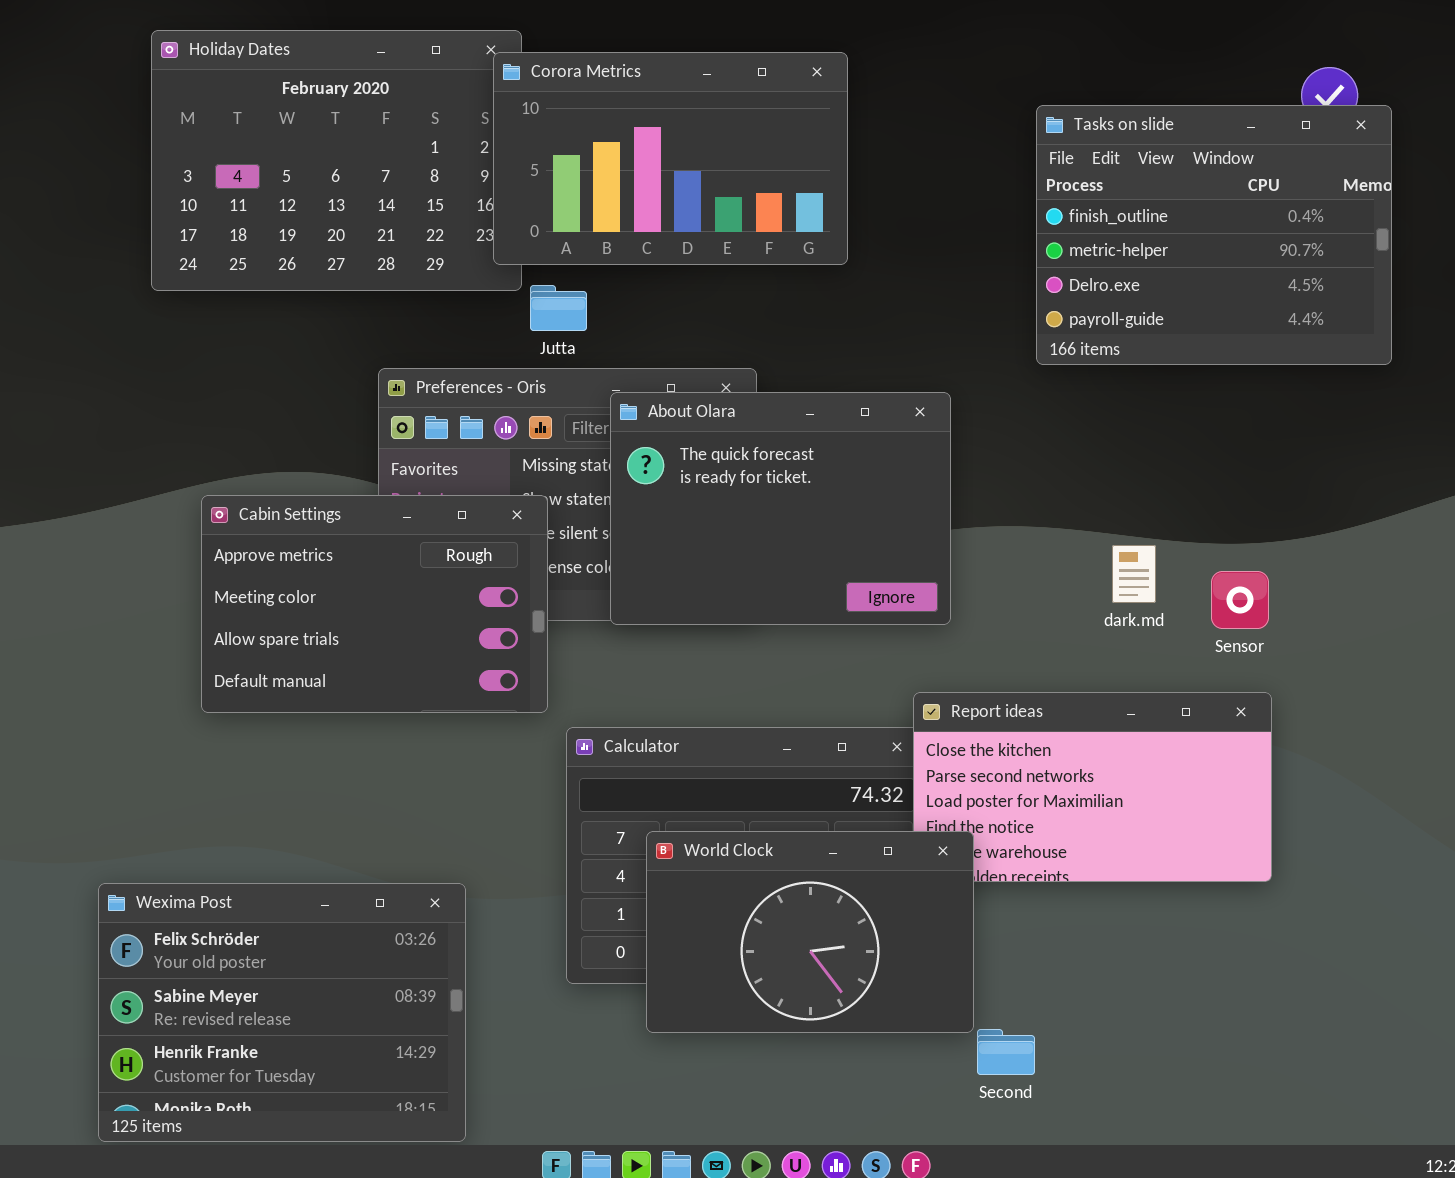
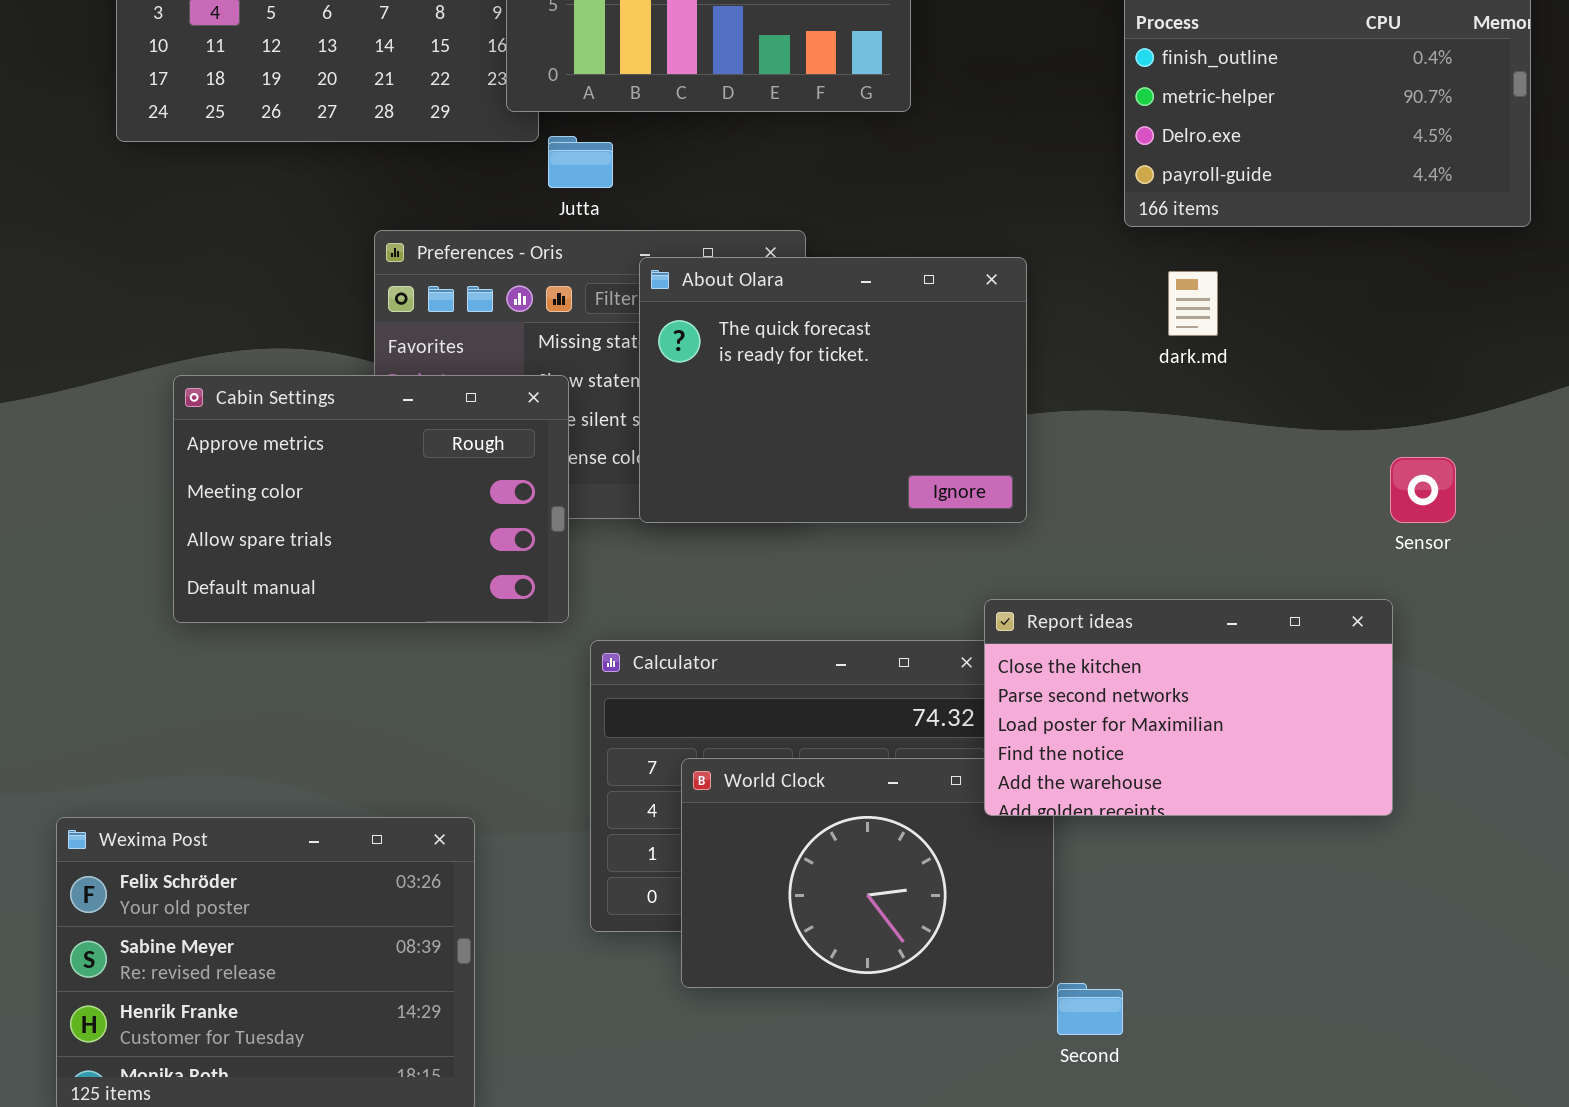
dark.md: [1112,545,1156,603] -> [1168,271,1218,336], moved
Sensor: [1211,571,1269,629] -> [1390,457,1456,523], moved
Report ideas: [913,692,1272,882] -> [984,599,1393,816], raised

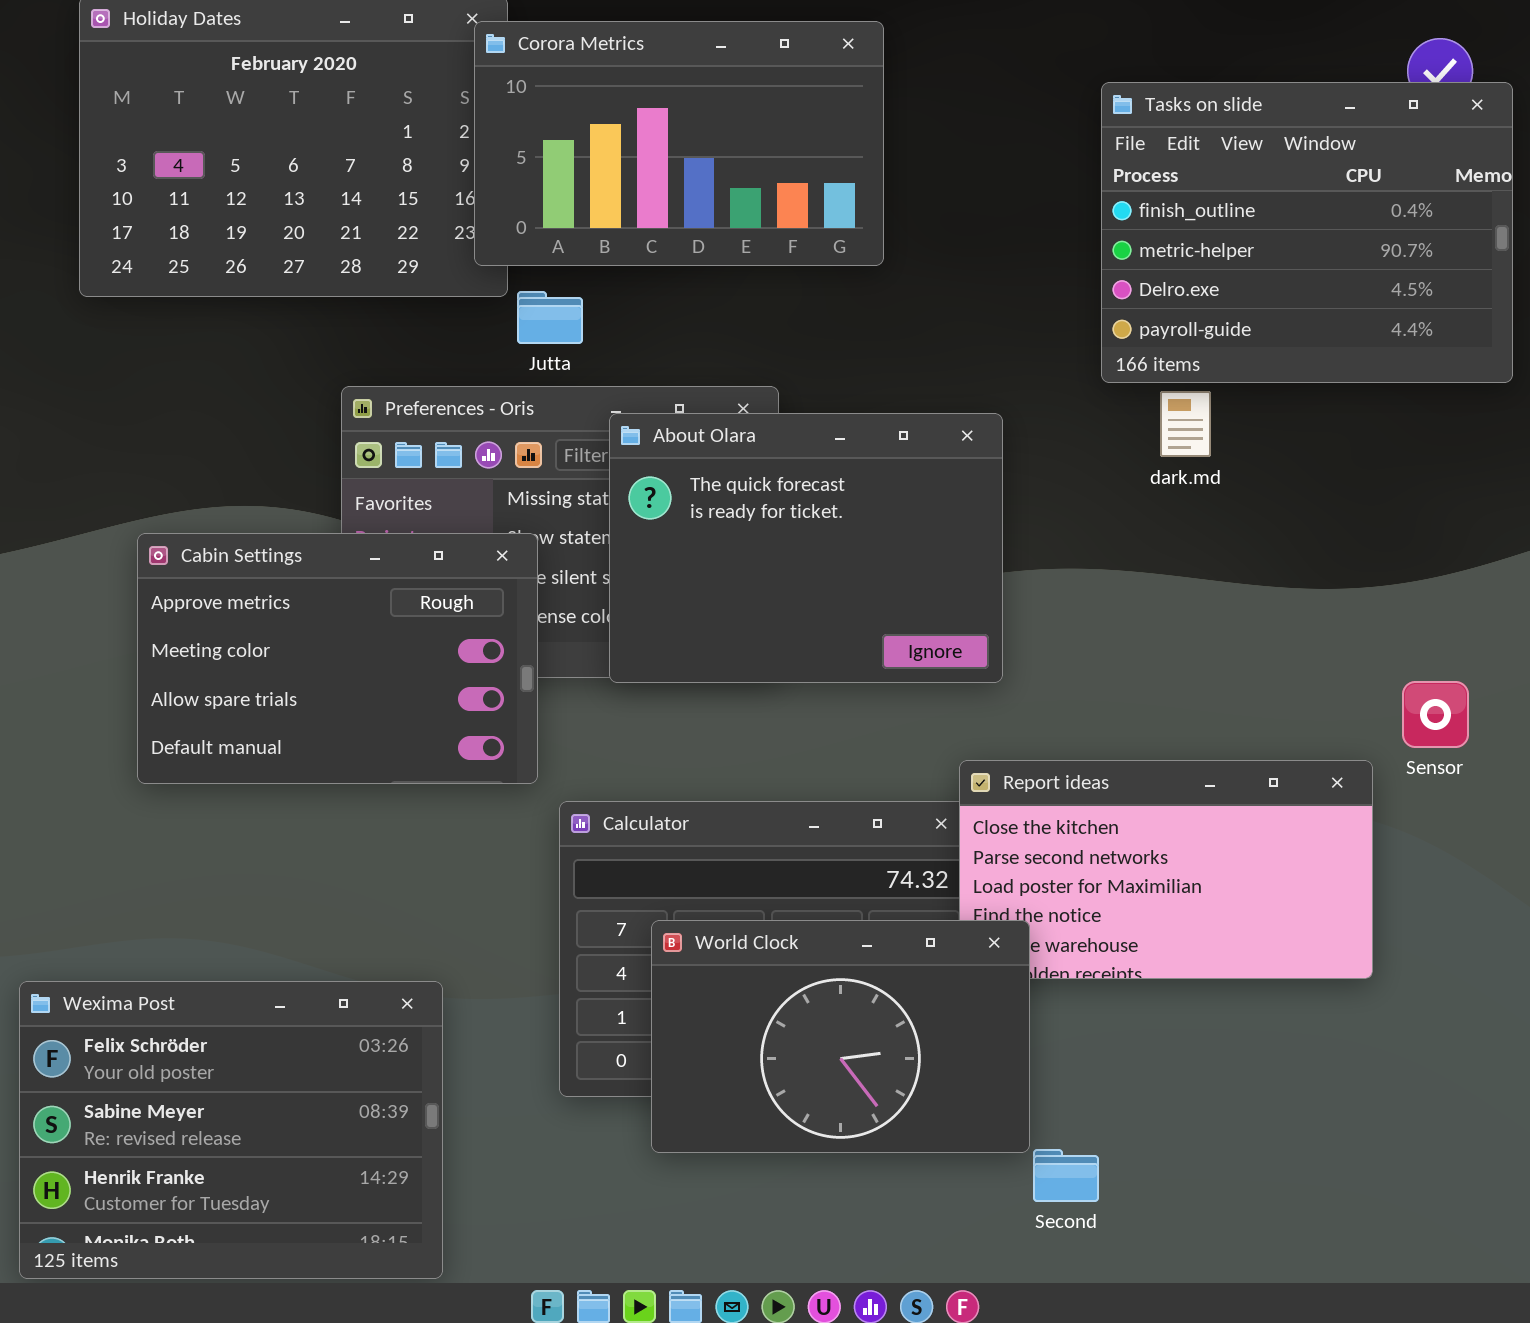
dark.md: [1168,271,1218,336] -> [1160,391,1211,457], moved
Sensor: [1390,457,1456,523] -> [1402,681,1469,748], moved
World Clock: [681,758,1054,988] -> [651,920,1030,1153], raised

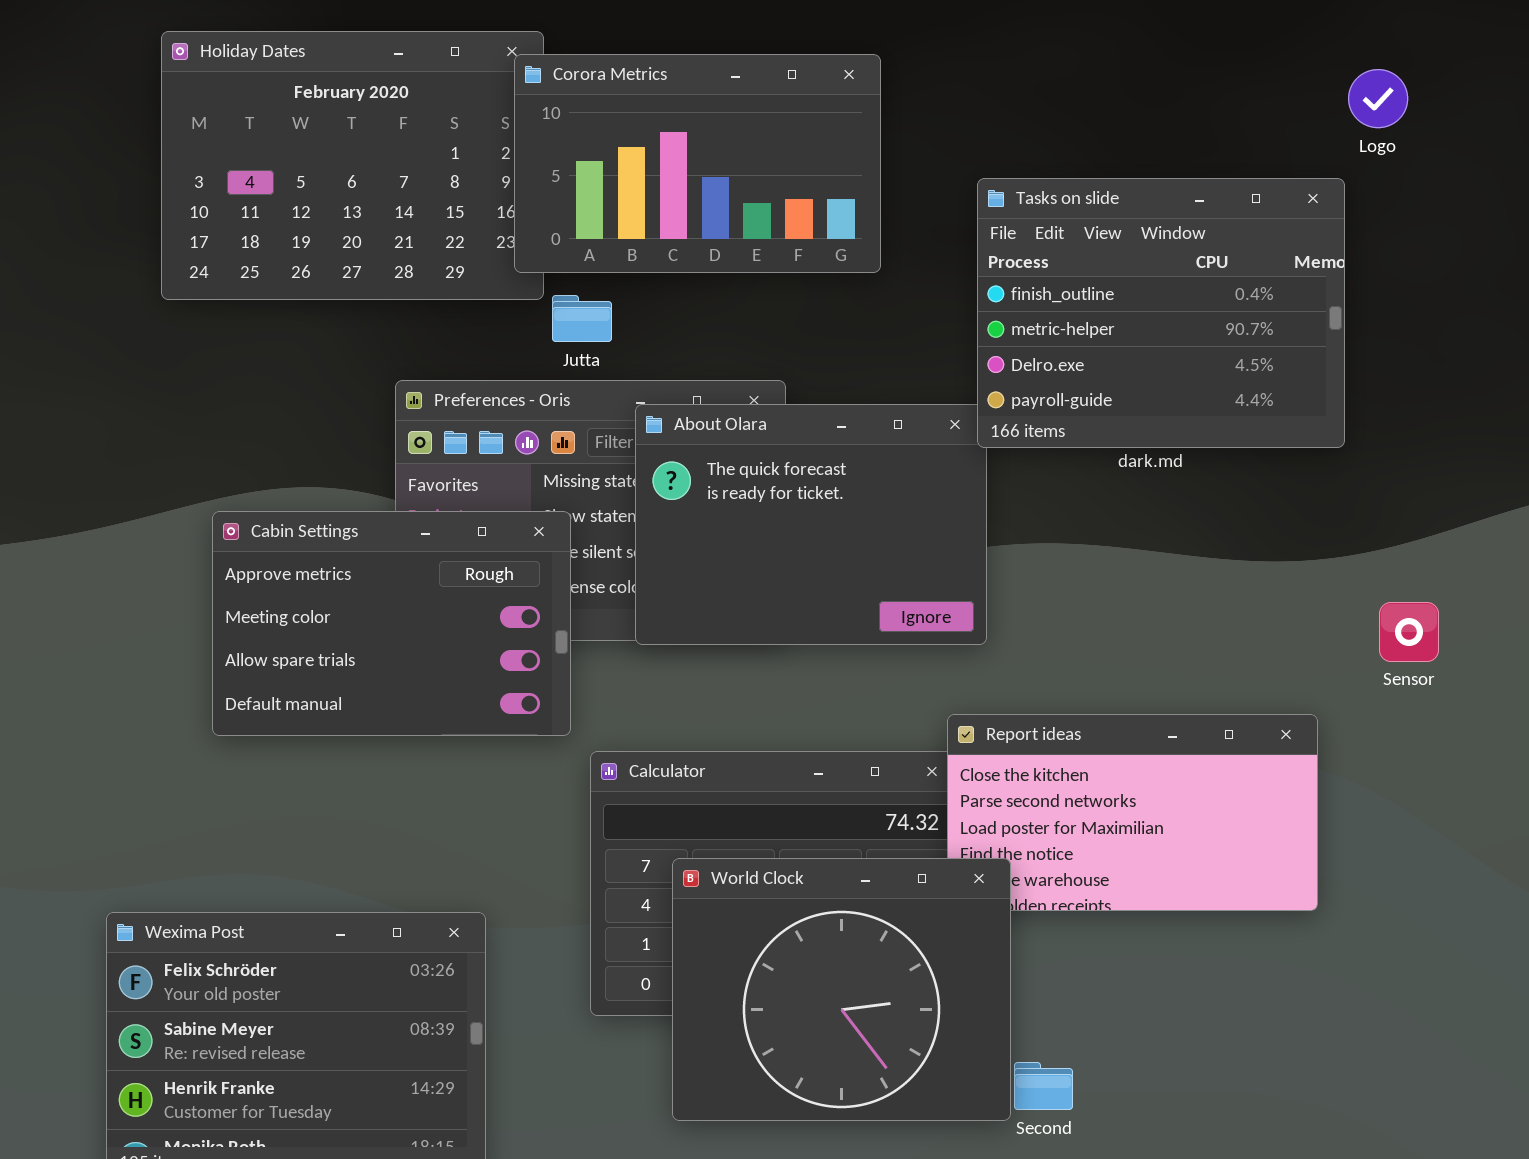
Tasks on slide: [1101,82,1513,383] -> [977,178,1345,448], moved
Sensor: [1402,681,1469,748] -> [1379,602,1439,662], moved
World Clock: [651,920,1030,1153] -> [672,858,1011,1121], resized

